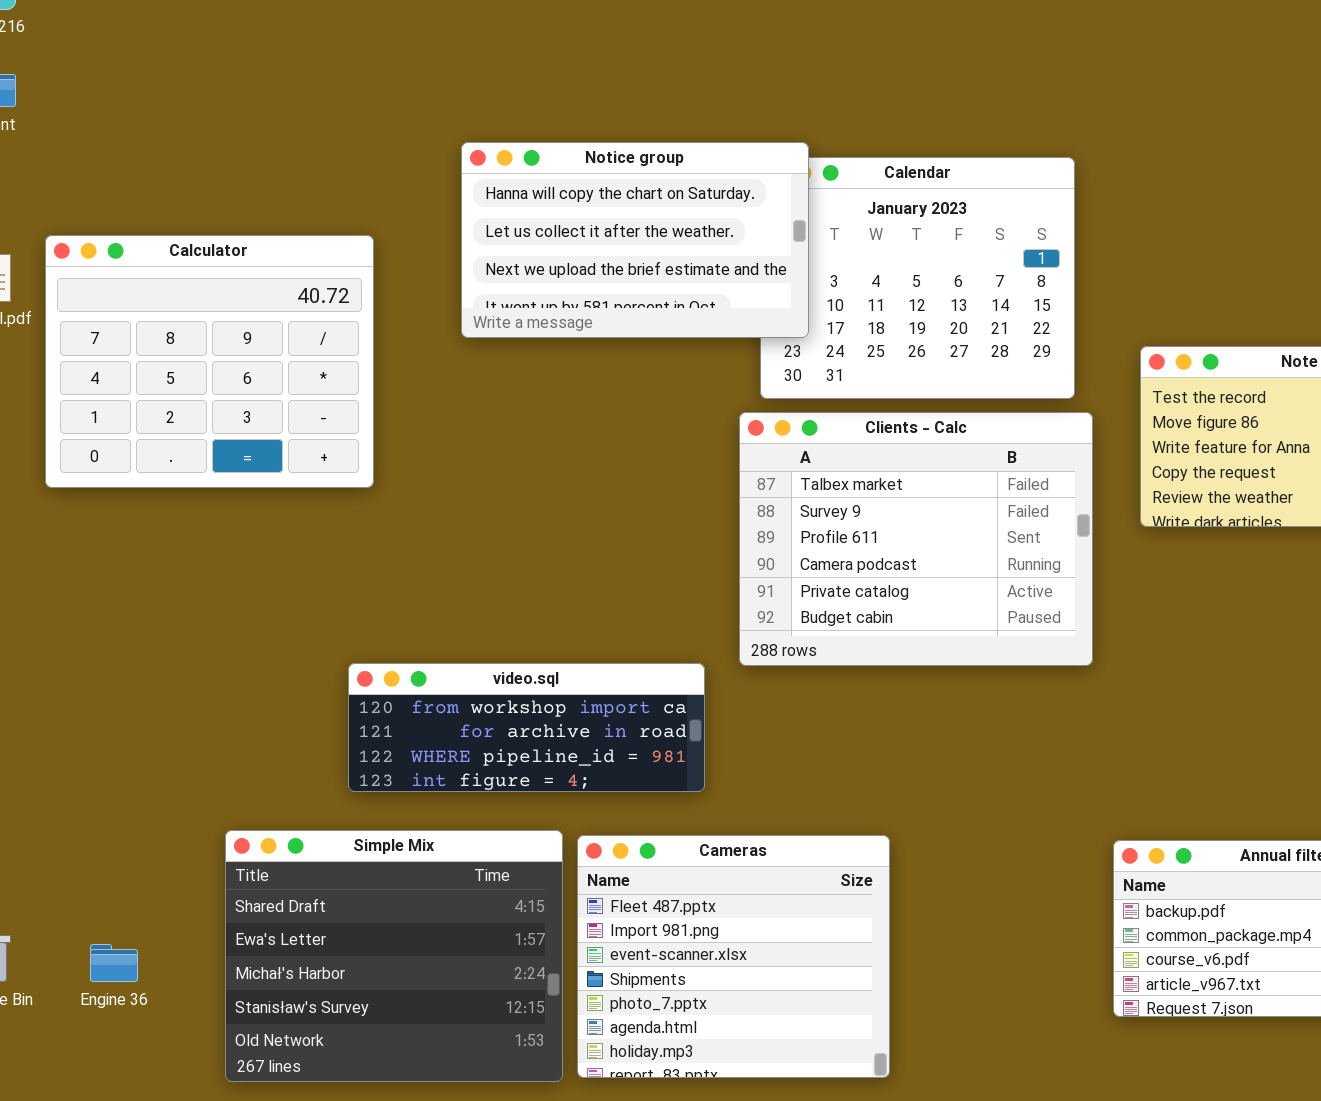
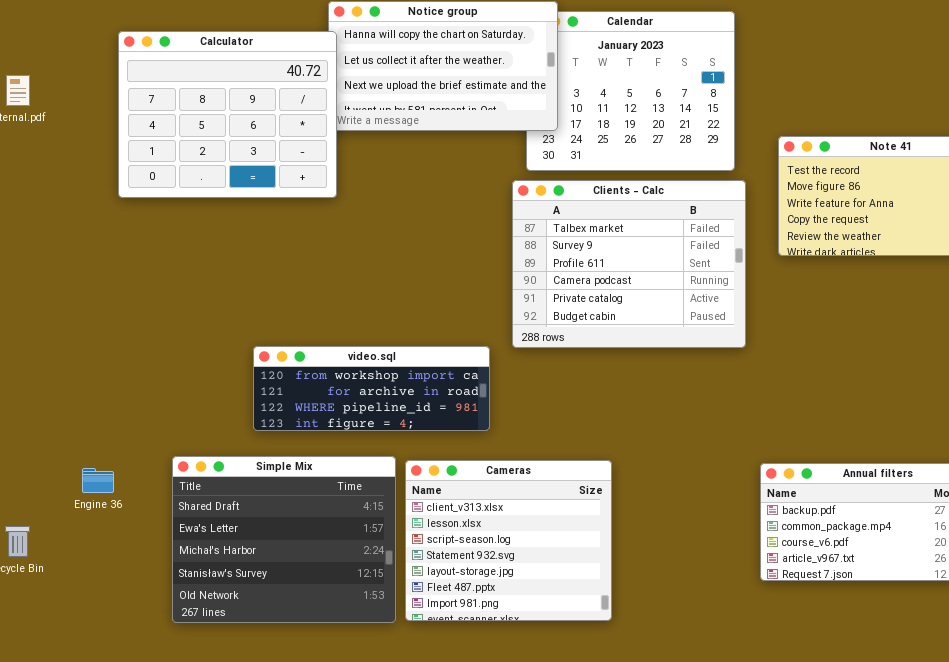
Calculator: [45,235,374,488] -> [118,31,337,198], moved
Cameras: [577,835,890,1078] -> [405,460,612,621], scrolled up 5 rows
Engine 36: [90,944,138,982] -> [82,468,114,493], moved

